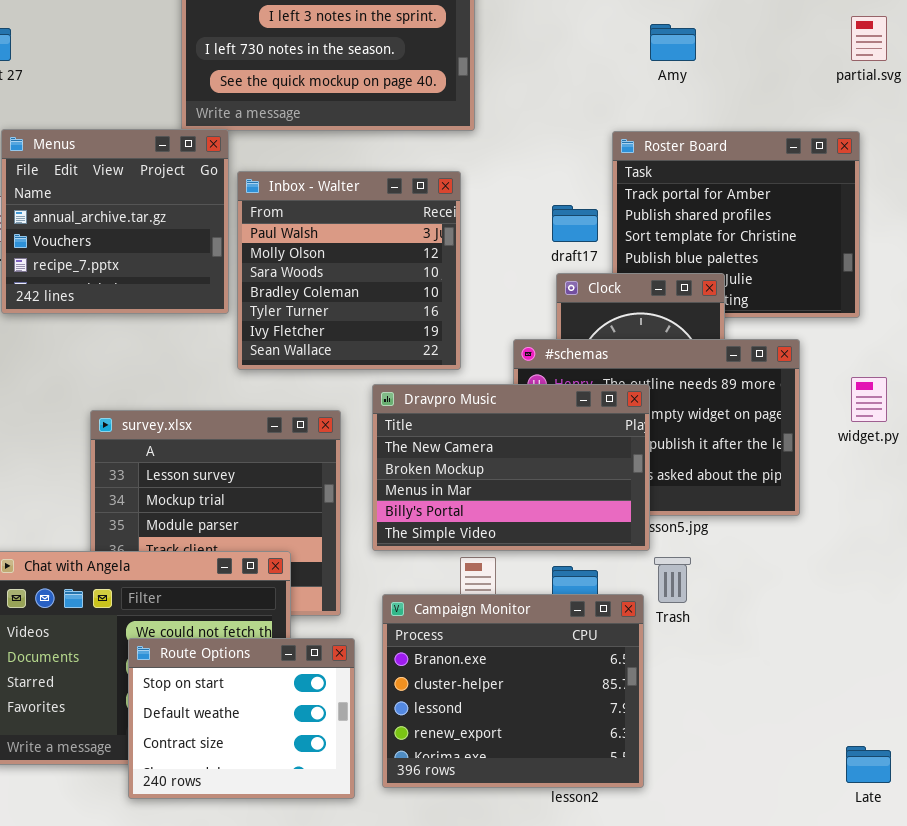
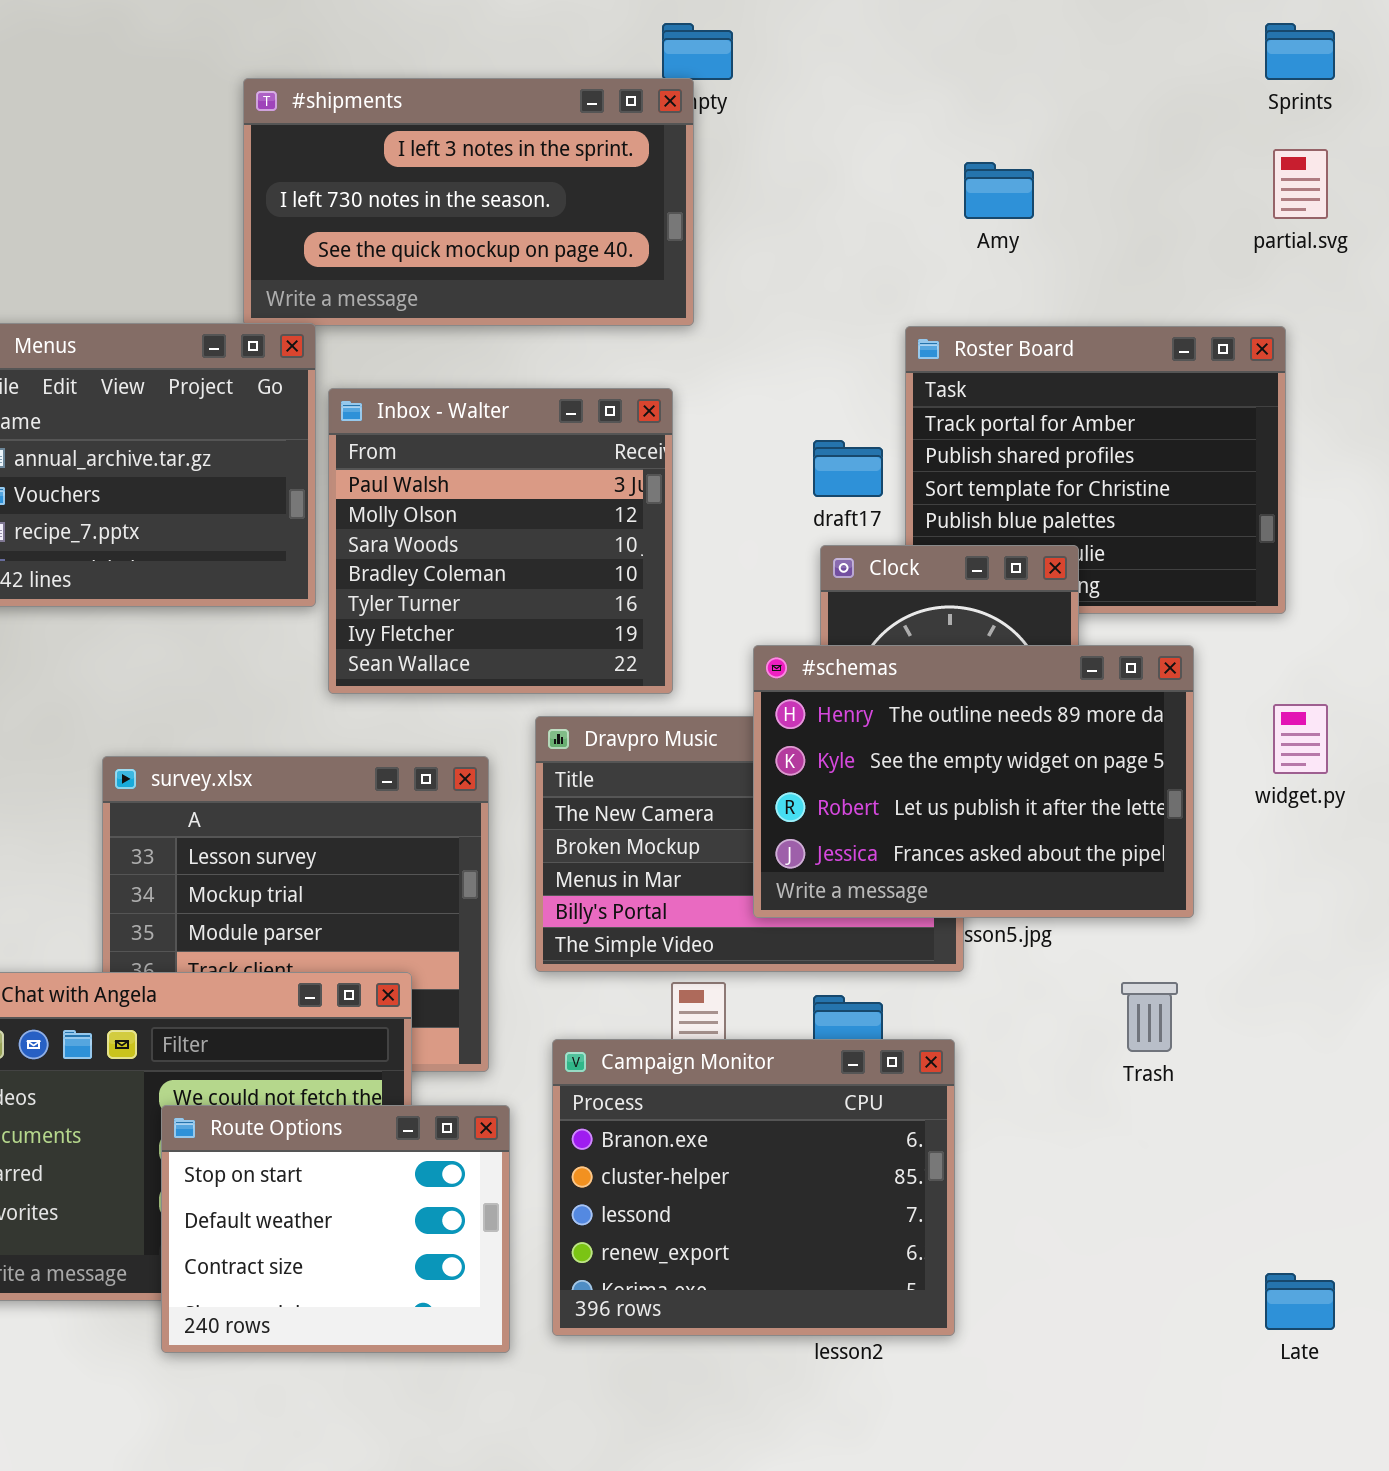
#schemas: [513,339,800,516] -> [753,645,1194,918], raised
Trash: [654,557,691,603] -> [1121,982,1178,1052], moved

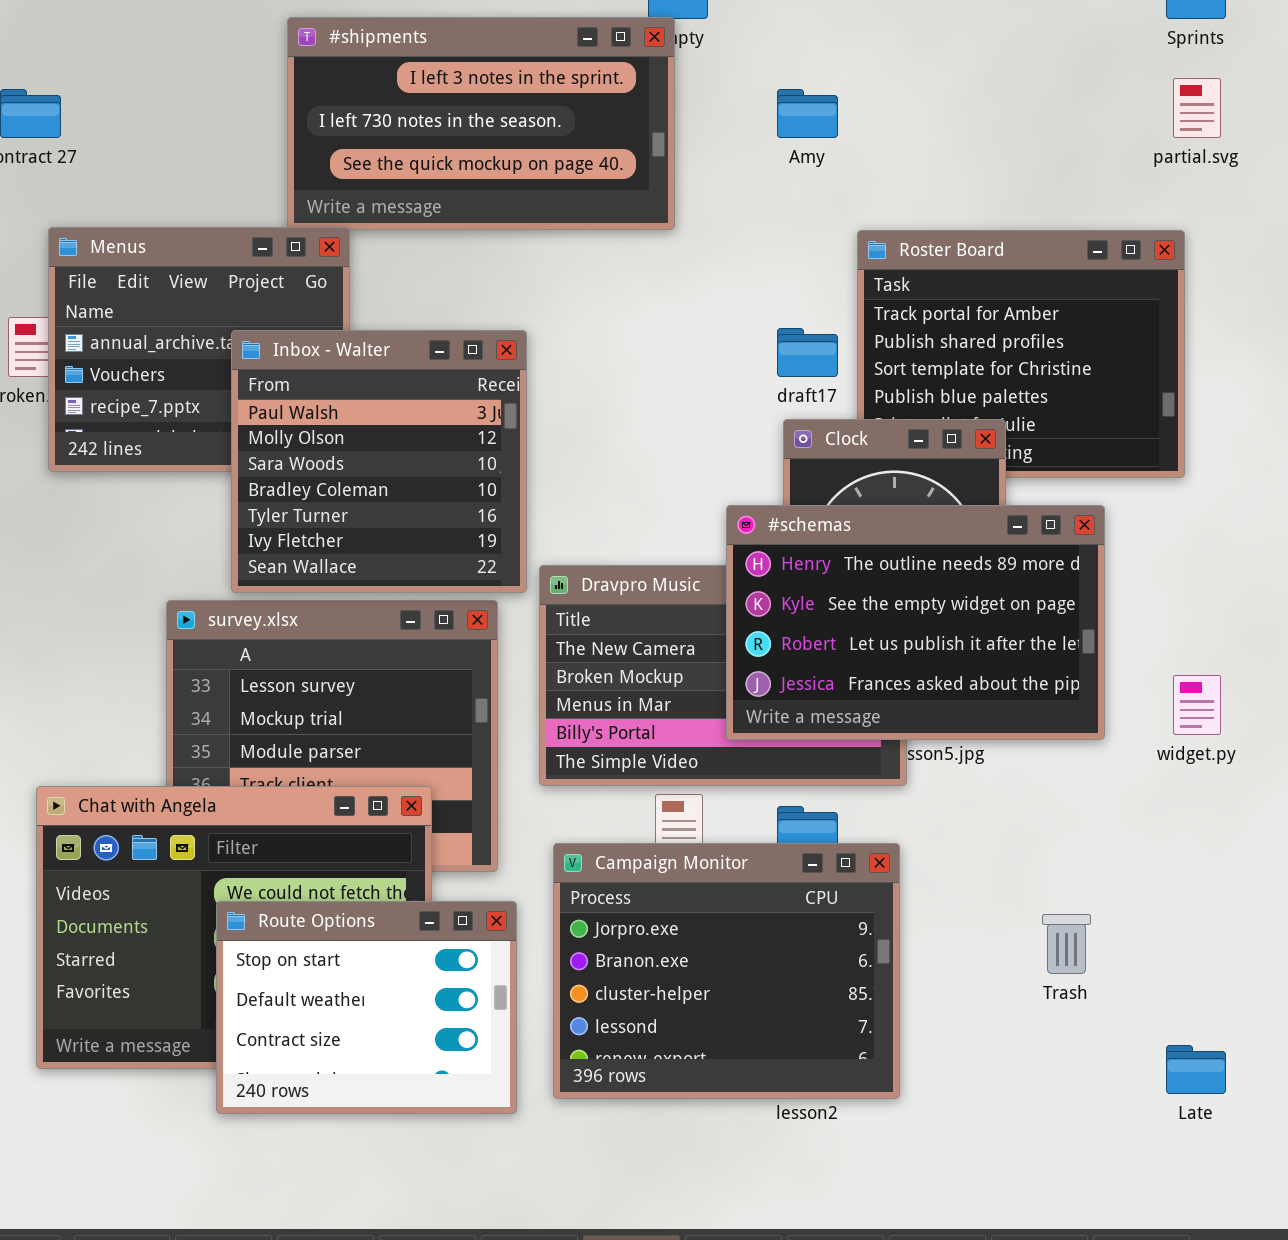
Amy: [964,162,1034,219] -> [777,89,838,138], moved
Inbox - Walter: [328,388,673,694] -> [231,330,527,593], moved
widget.py: [1273,704,1328,774] -> [1173,675,1221,735], moved
Trash: [1121,982,1178,1052] -> [1042,914,1091,974], moved
Campaign Monitor: [552,1039,955,1336] -> [553,843,900,1099], scrolled up 1 row

